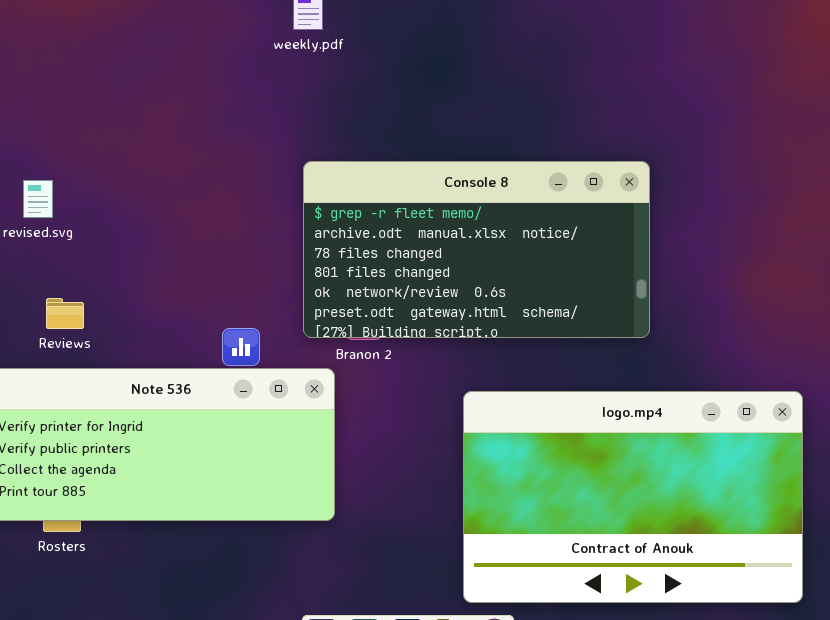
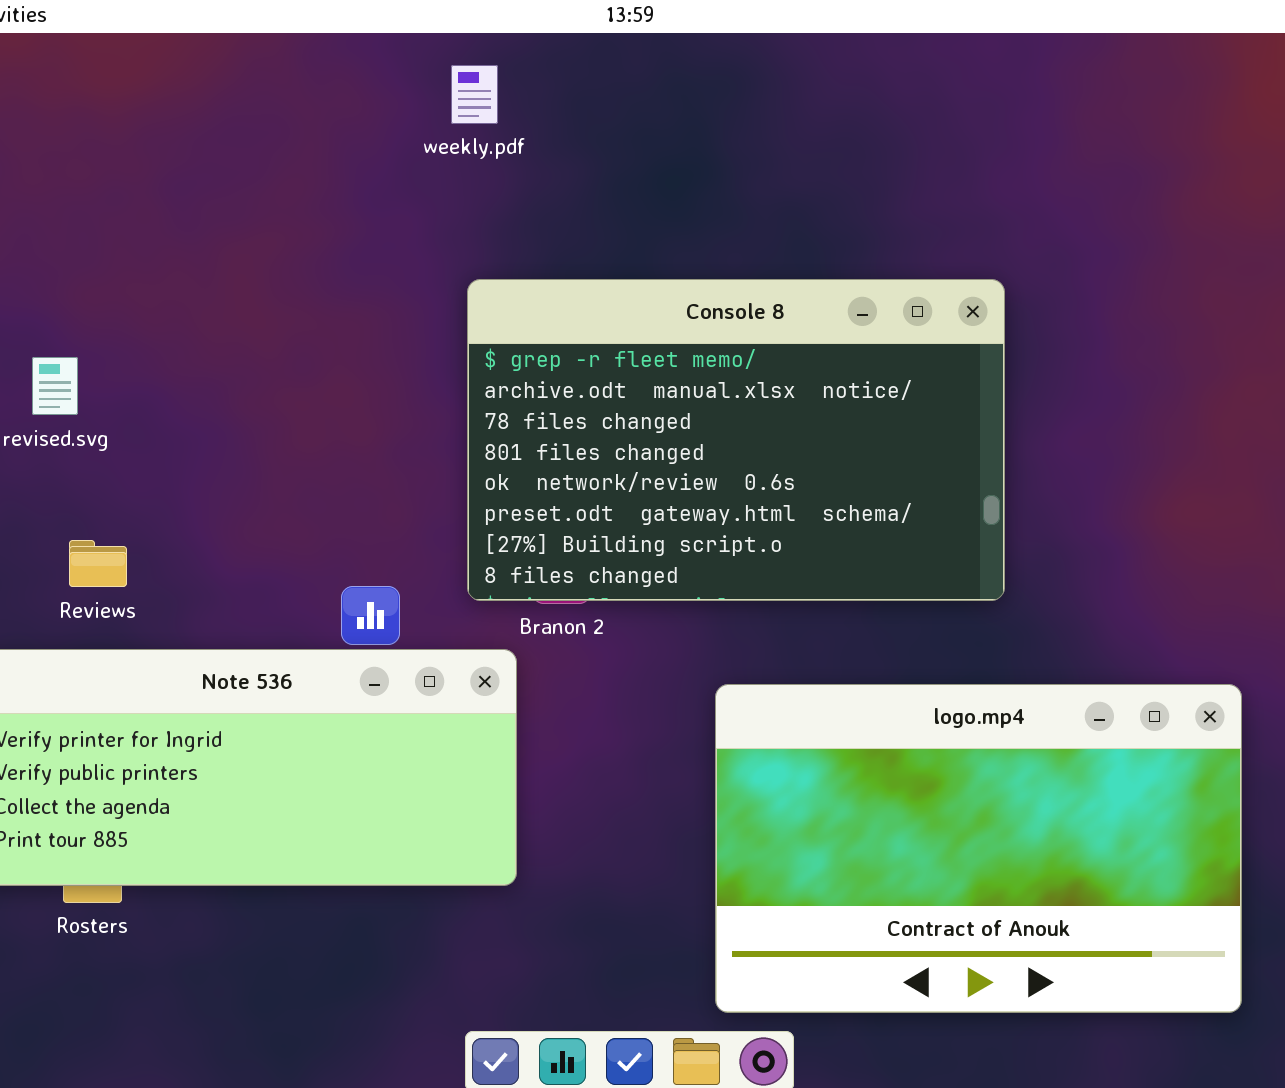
Console 8: [303,161,650,338] -> [467,279,1005,601], resized

